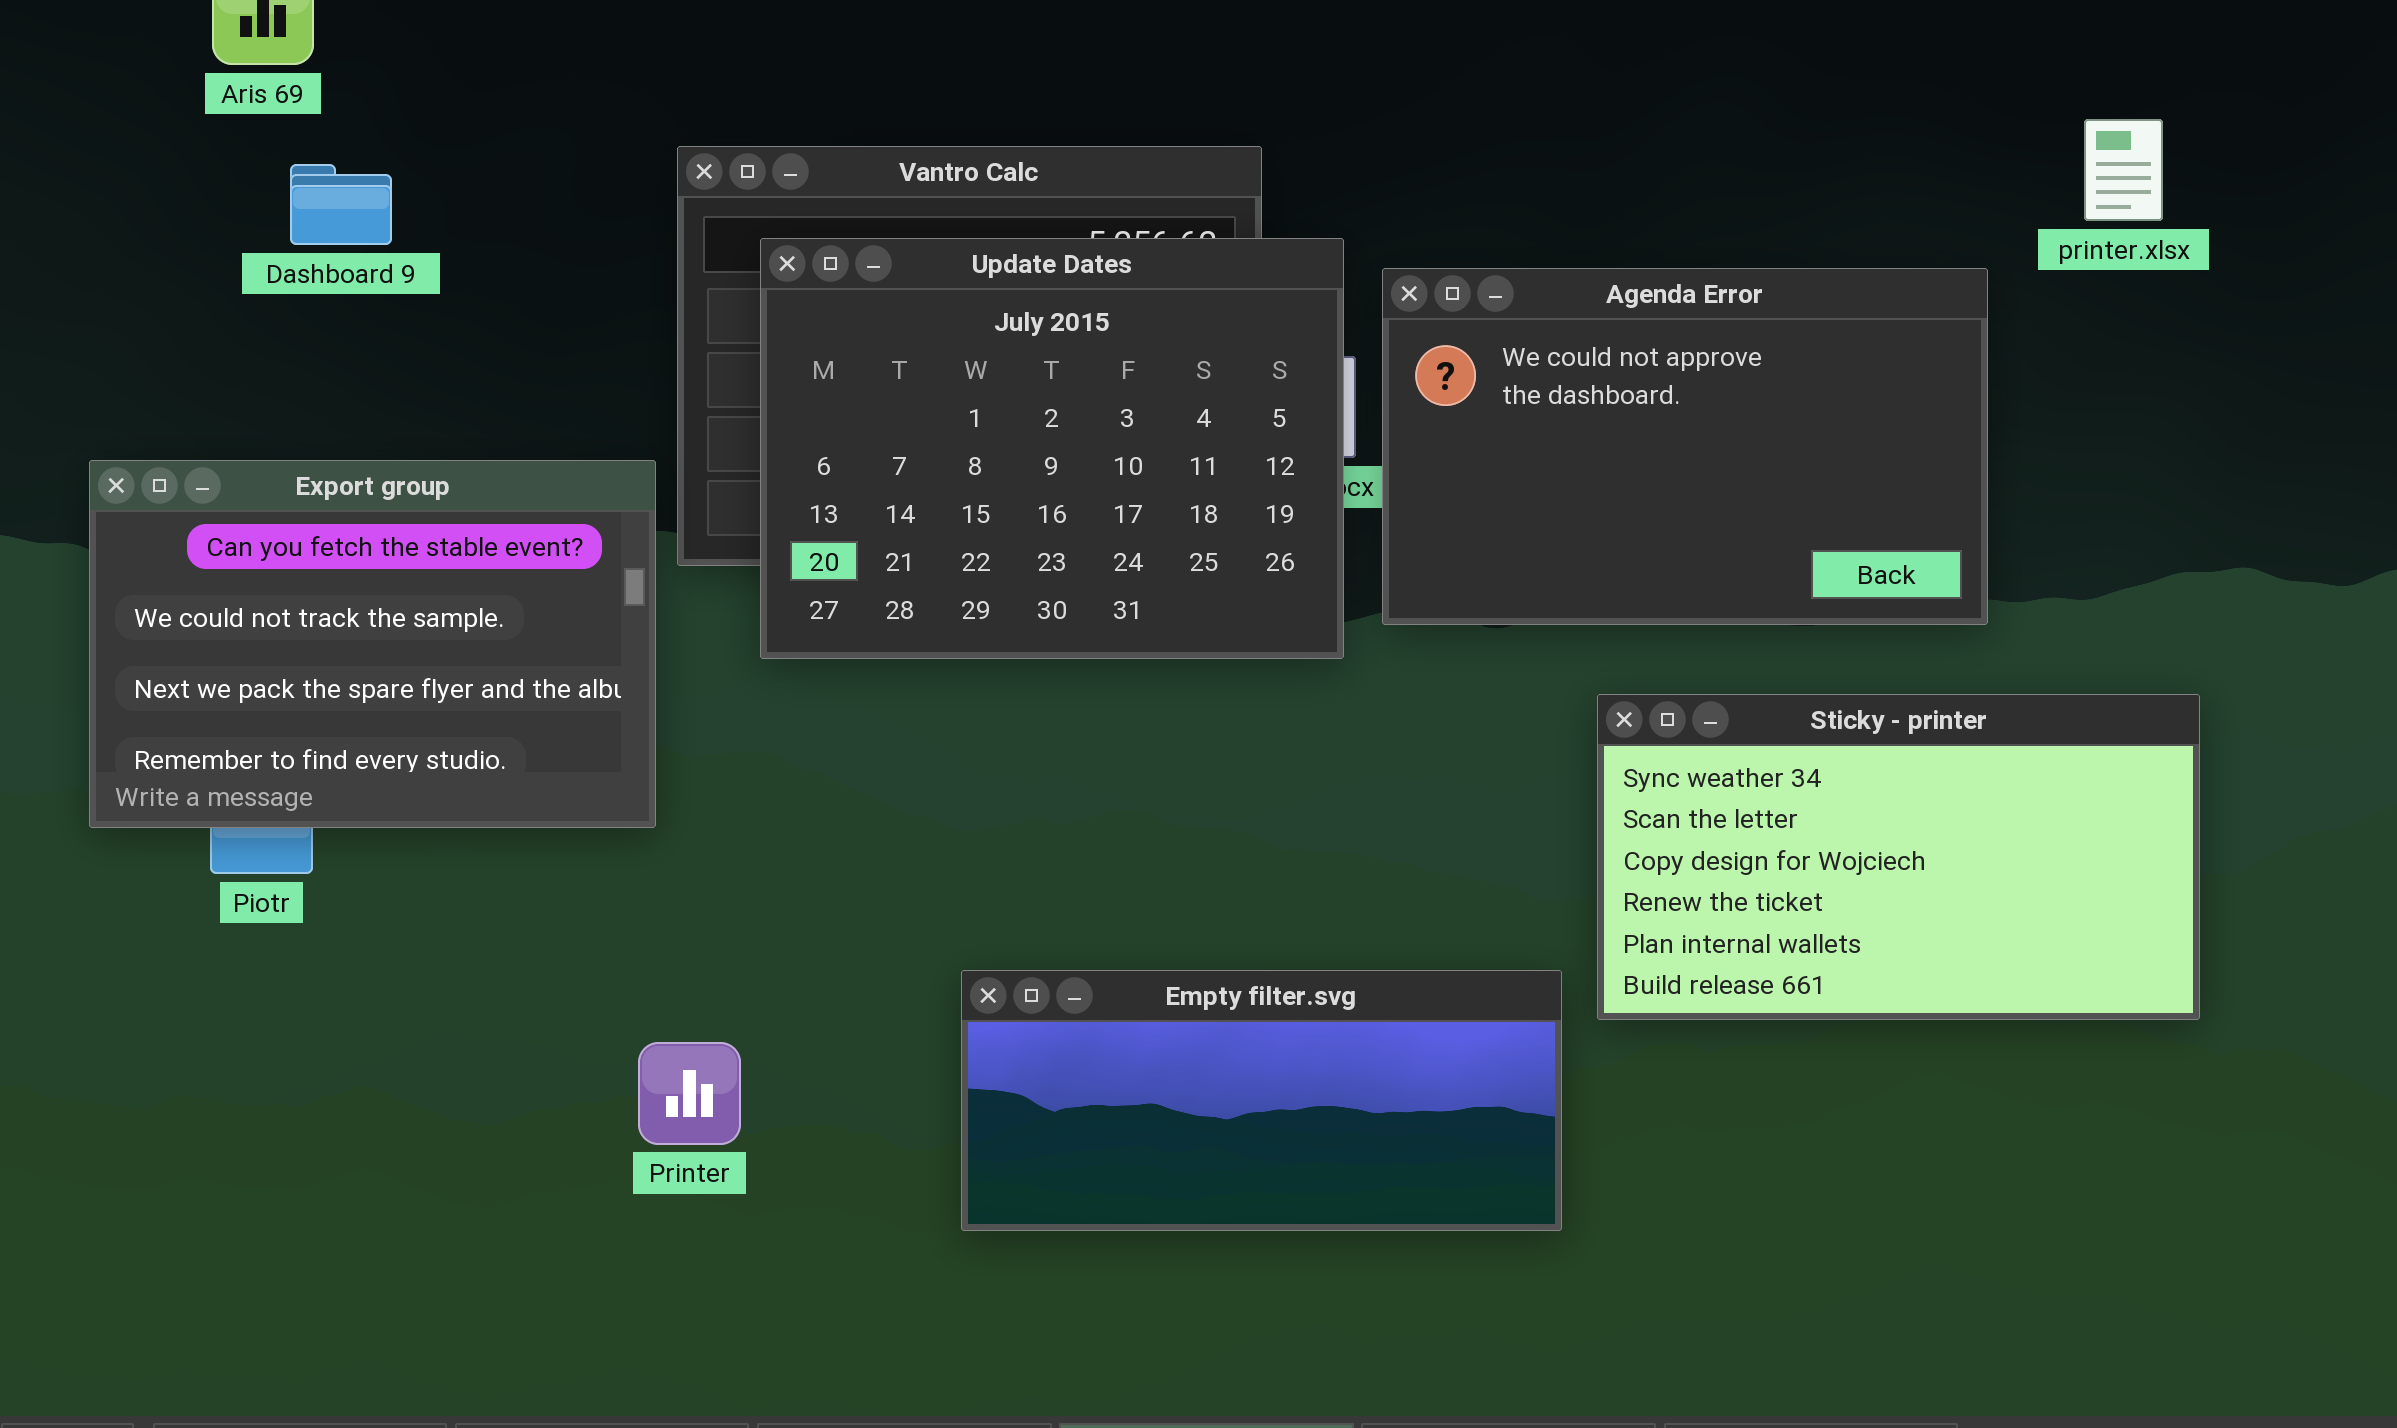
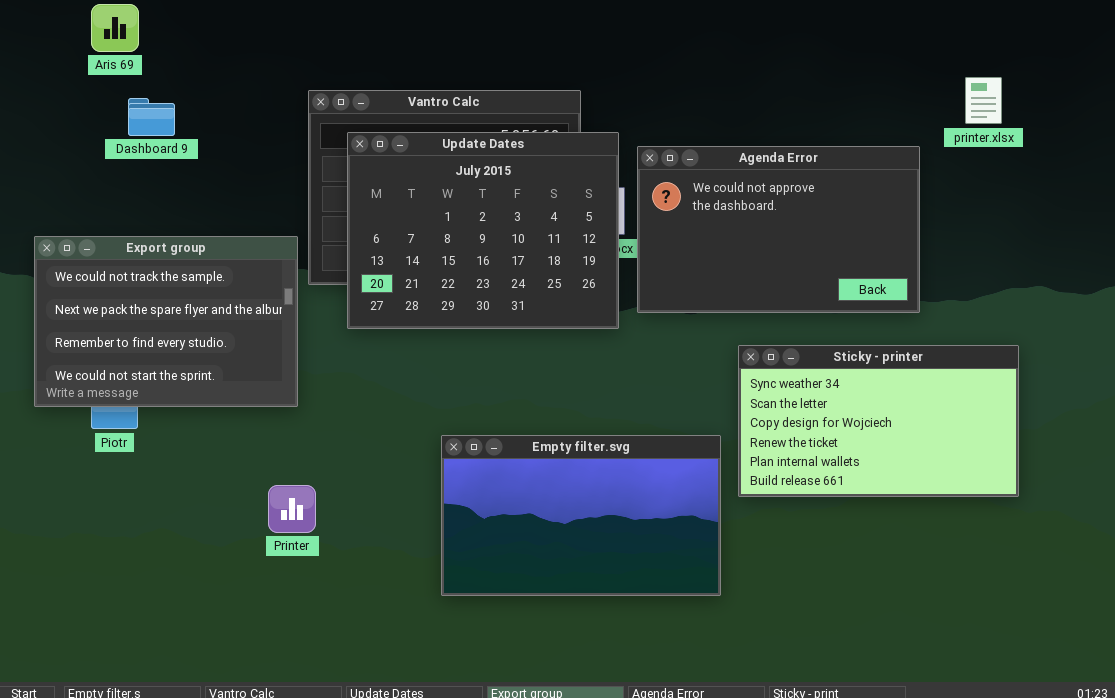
Export group: [89,460,656,828] -> [34,236,298,407], scrolled down 1 row
Empty filter.svg: [961,970,1562,1231] -> [441,435,721,596], resized
Printer: [638,1042,741,1145] -> [268,485,316,533], moved

